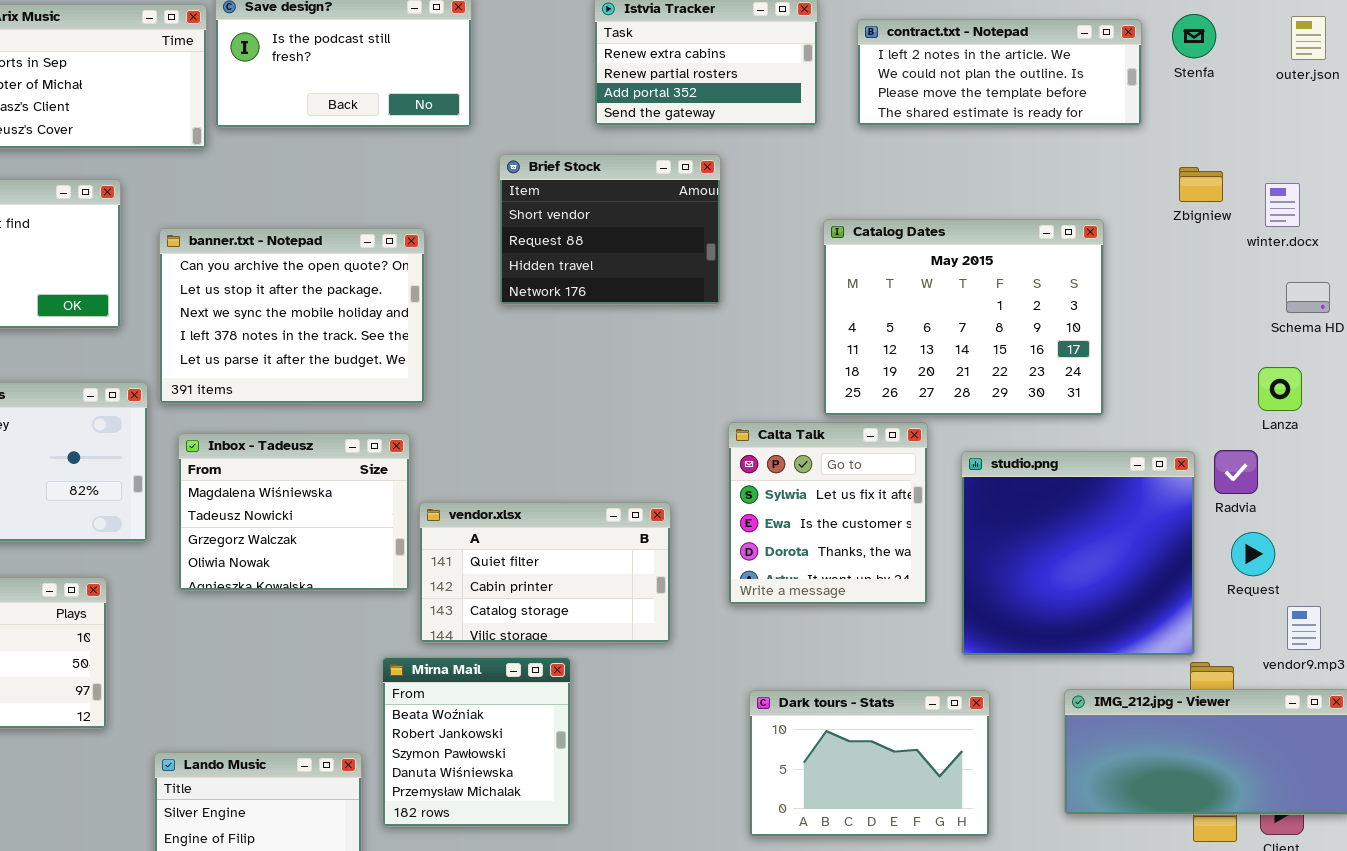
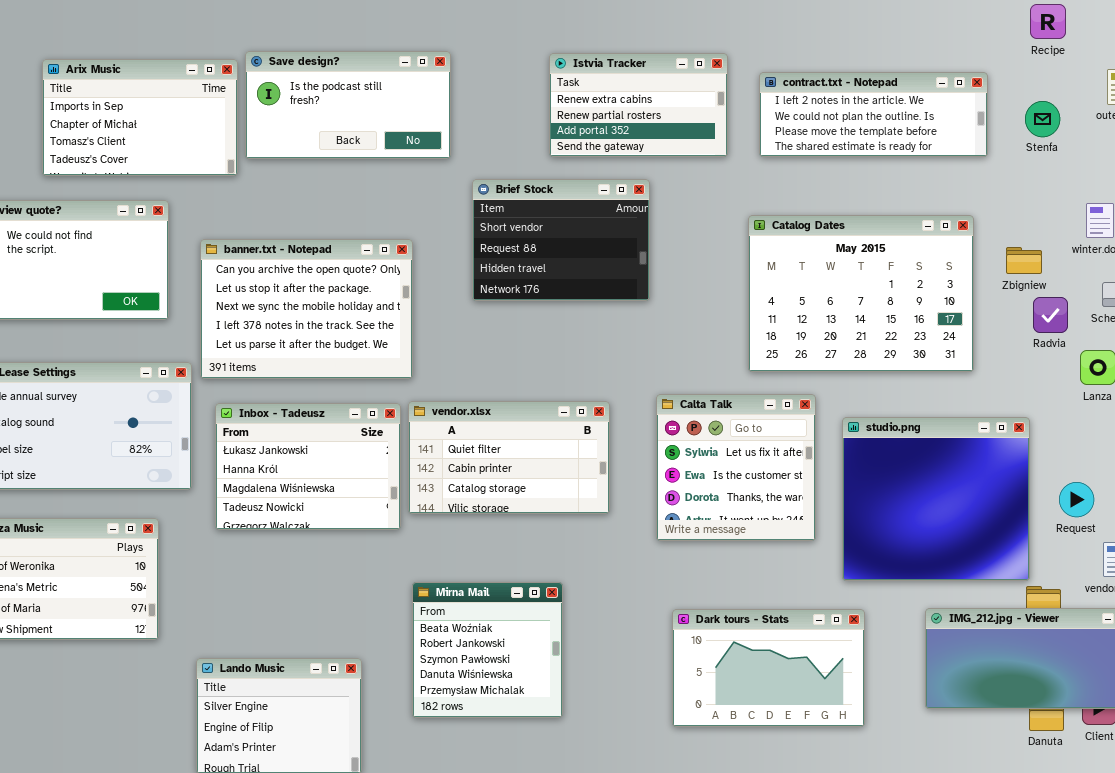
Stenfa: [1172,14,1216,58] -> [1025,101,1060,137], moved
Zbigniew: [1179,167,1223,202] -> [1006,247,1042,274], moved
Catalog Dates: [823,219,1104,416] -> [748,215,974,372], moved
Inbox - Tadeusz: [178,433,410,591] -> [215,403,401,530], scrolled up 2 rows
Radvia: [1214,450,1258,494] -> [1033,297,1068,333], moved
vendor.xlsx: [419,502,671,643] -> [408,401,610,514], moved
Mirna Mail: [382,657,571,827] -> [412,582,563,718], moved

